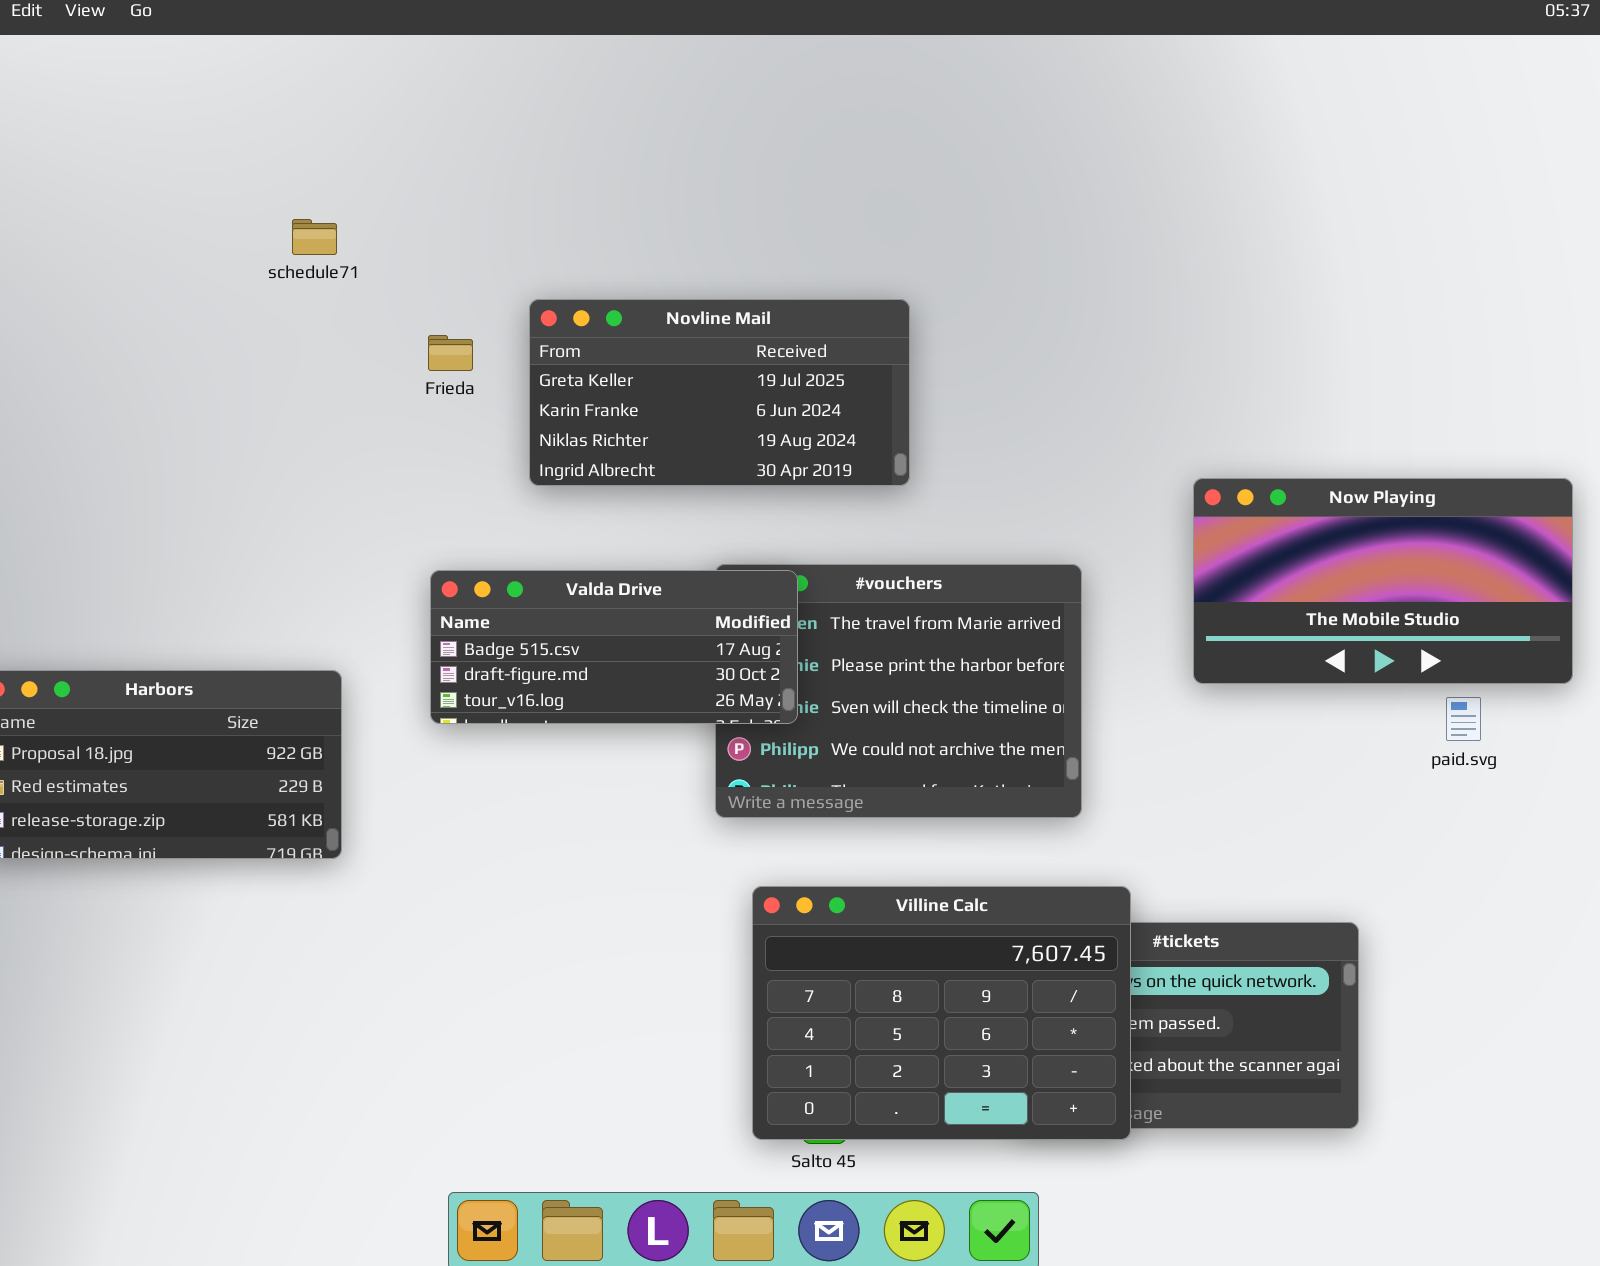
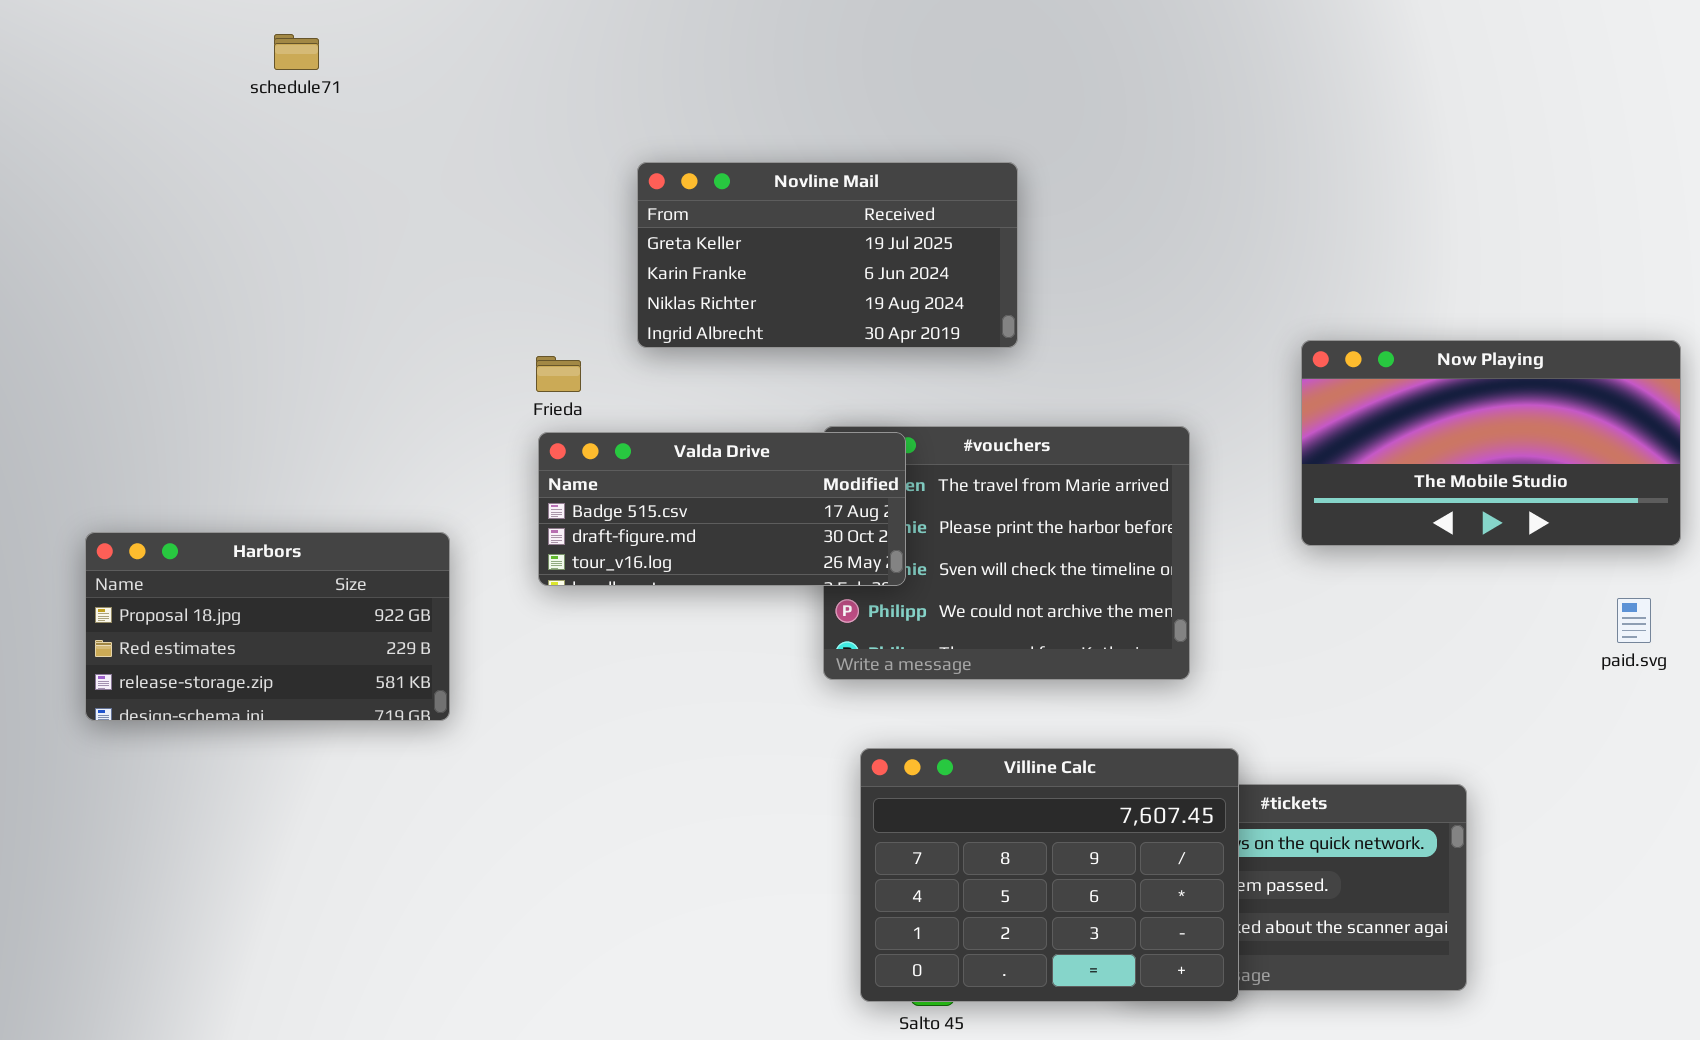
schedule71: [292,219,337,255] -> [274,34,319,70], moved
Frieda: [428,335,473,371] -> [536,356,581,392], moved
paid.svg: [1446,697,1481,741] -> [1617,598,1651,643], moved

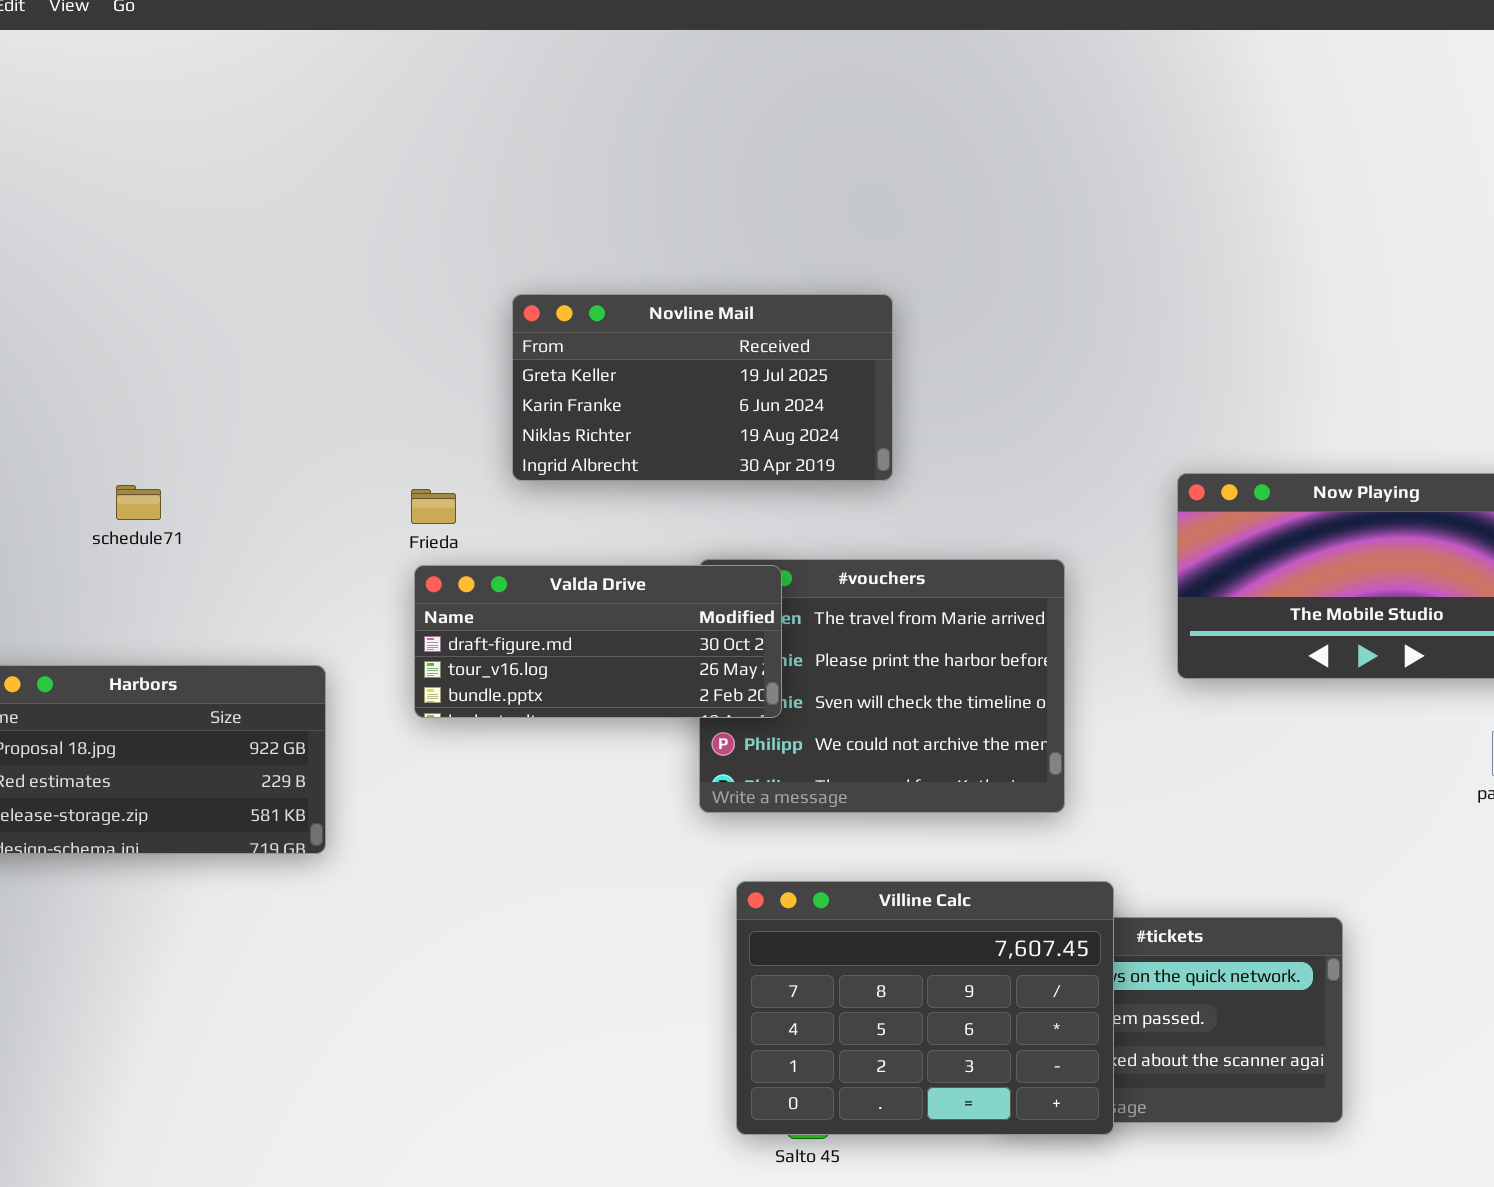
schedule71: [274,34,319,70] -> [116,485,161,520], moved
Valda Drive: [538,432,906,586] -> [414,565,782,718], scrolled down 1 row

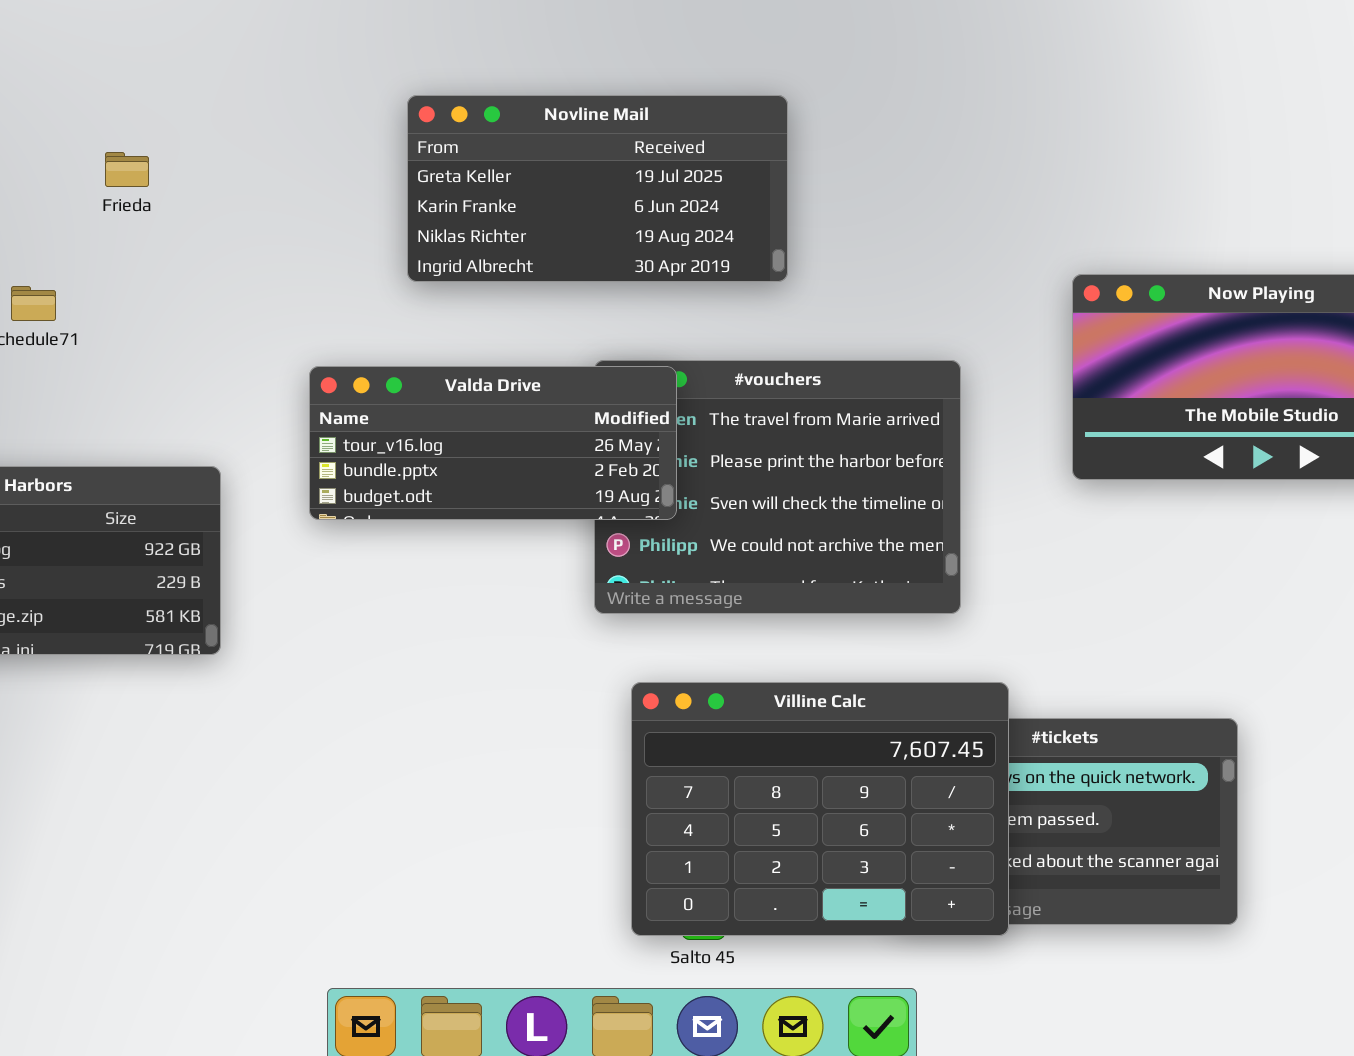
Frieda: [411,489,456,524] -> [105,152,149,187], moved
Valda Drive: [414,565,782,718] -> [309,366,677,520], scrolled down 1 row

